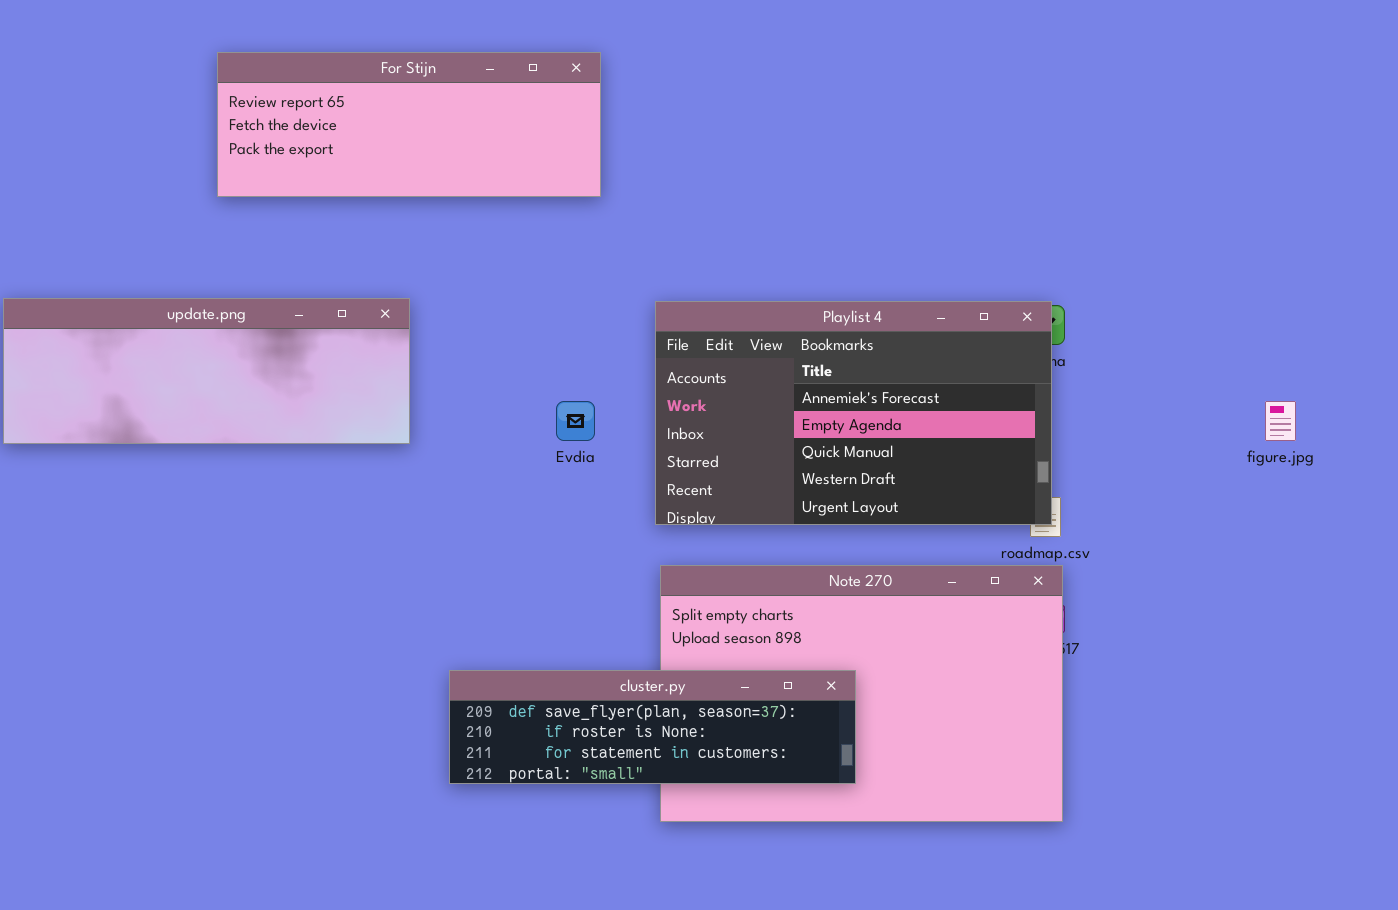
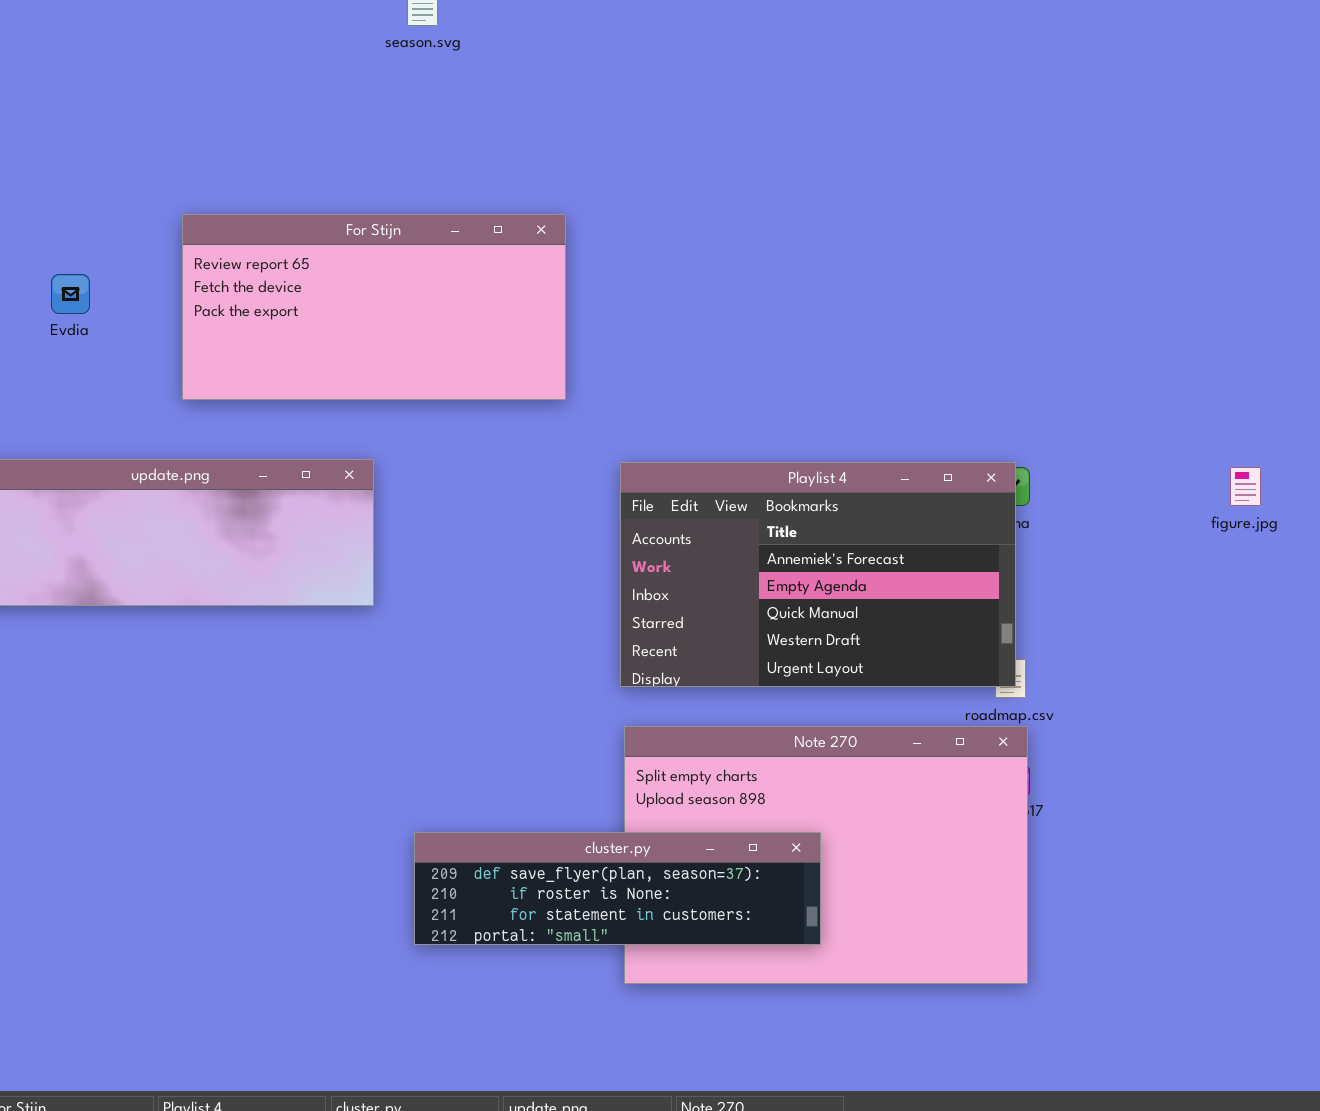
For Stijn: [217,52,601,197] -> [182,214,566,400], resized
Evdia: [556,401,595,441] -> [51,274,90,314], moved
figure.jpg: [1265,401,1296,441] -> [1230,467,1261,506], moved

